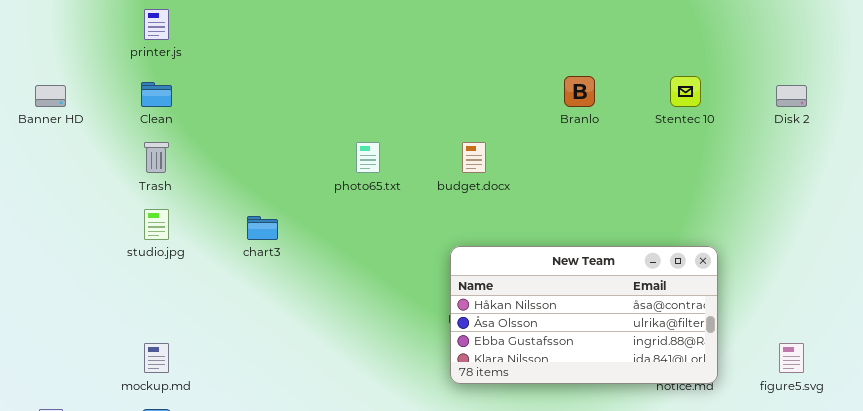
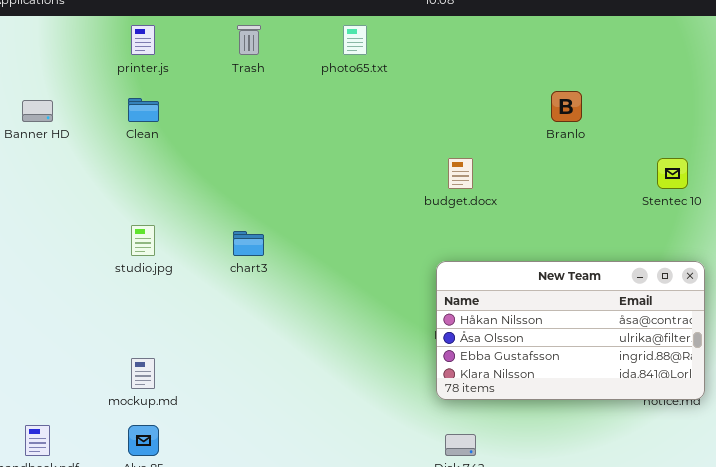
Stentec 10: [670,76,701,107] -> [657,158,688,189], moved
Trash: [144,142,169,173] -> [237,25,261,55], moved
photo65.txt: [356,142,380,173] -> [343,25,367,55], moved

